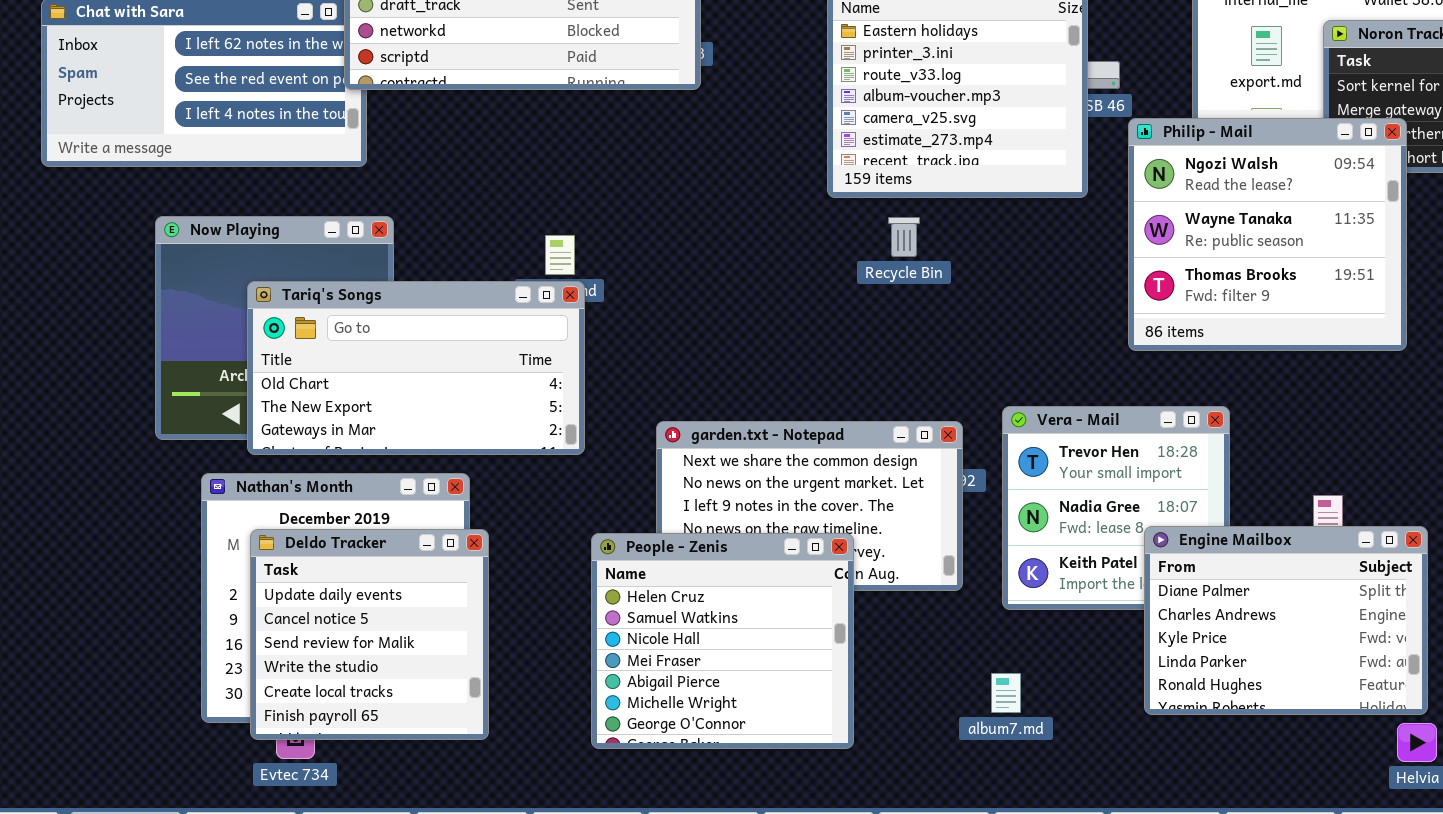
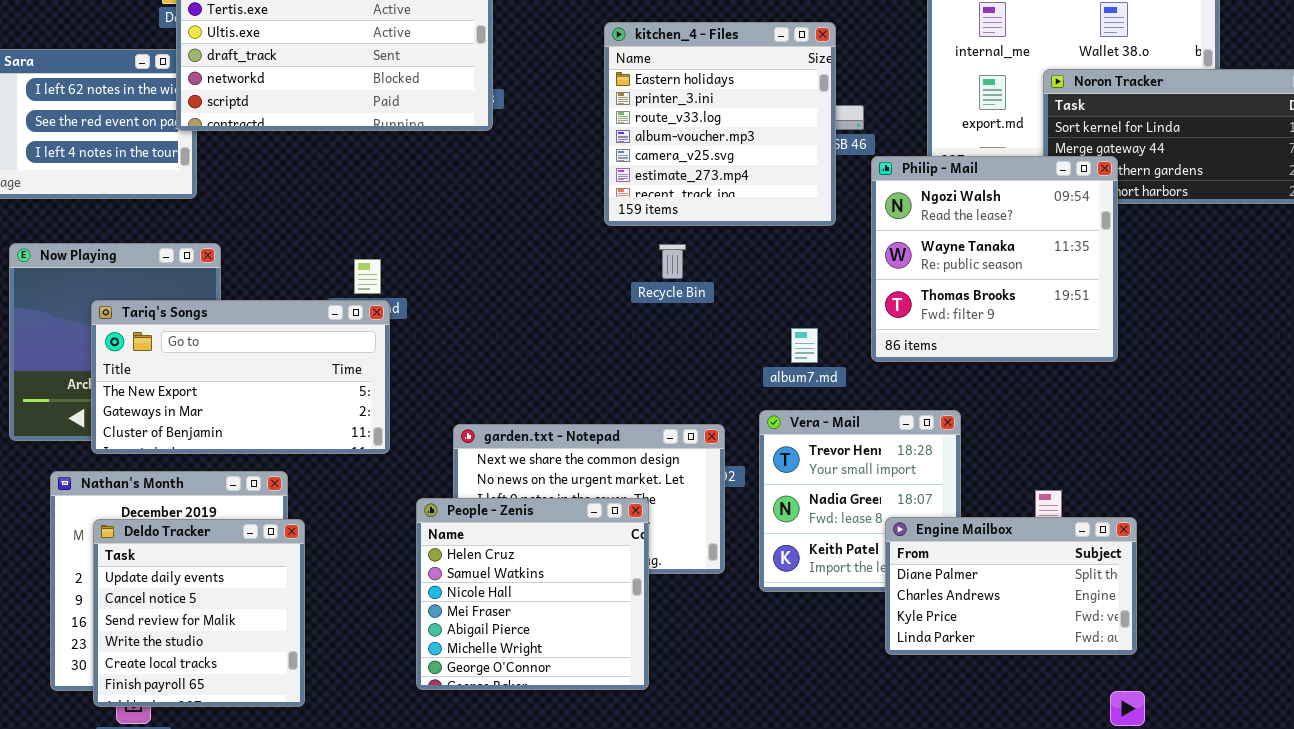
Tariq's Songs: [247,281,585,455] -> [91,300,390,454], scrolled down 1 row
Engine Mailbox: [1144,526,1428,715] -> [885,517,1137,655], resized
People - Zenis: [591,533,854,749] -> [416,498,649,690], moved
album7.md: [991,673,1021,713] -> [791,328,818,363], moved

